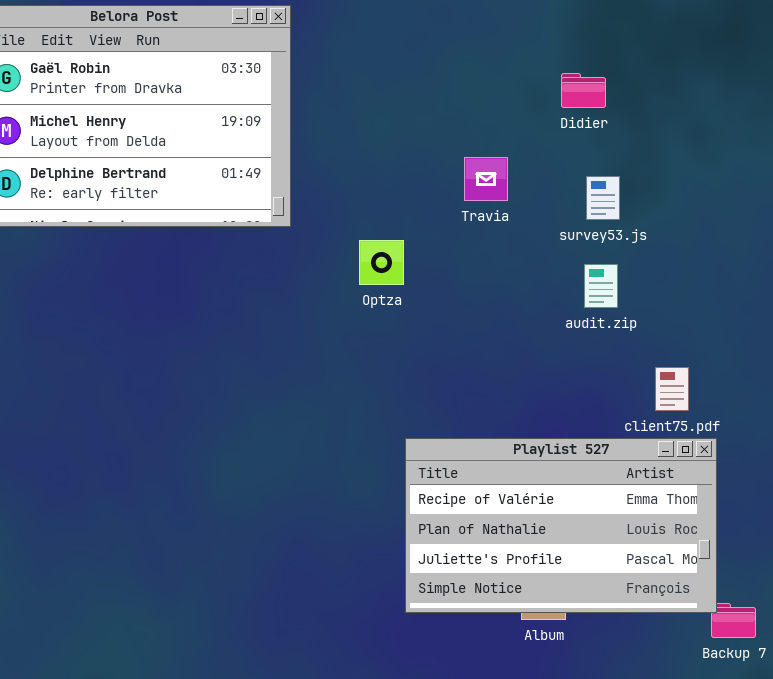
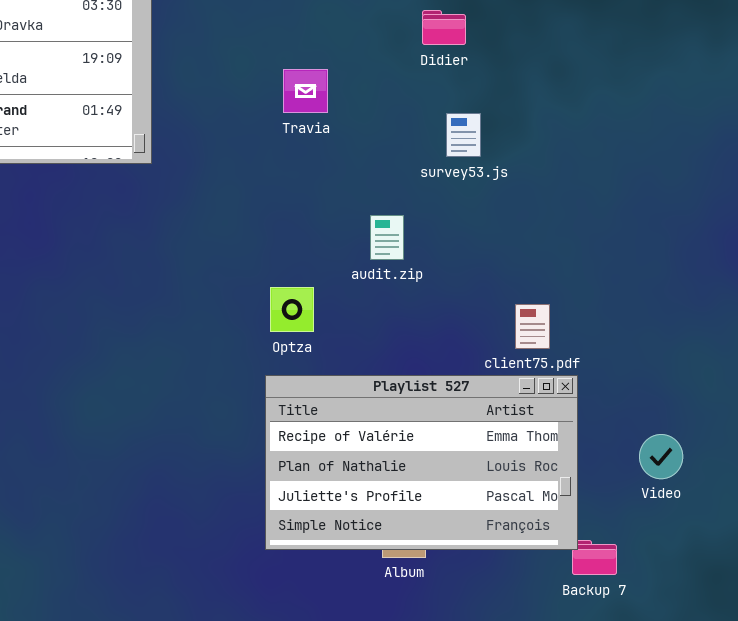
Travia: [464,157,508,201] -> [283,69,328,113], moved
Optza: [359,240,404,285] -> [270,287,314,332], moved
audit.zip: [584,264,618,308] -> [370,215,404,260], moved

